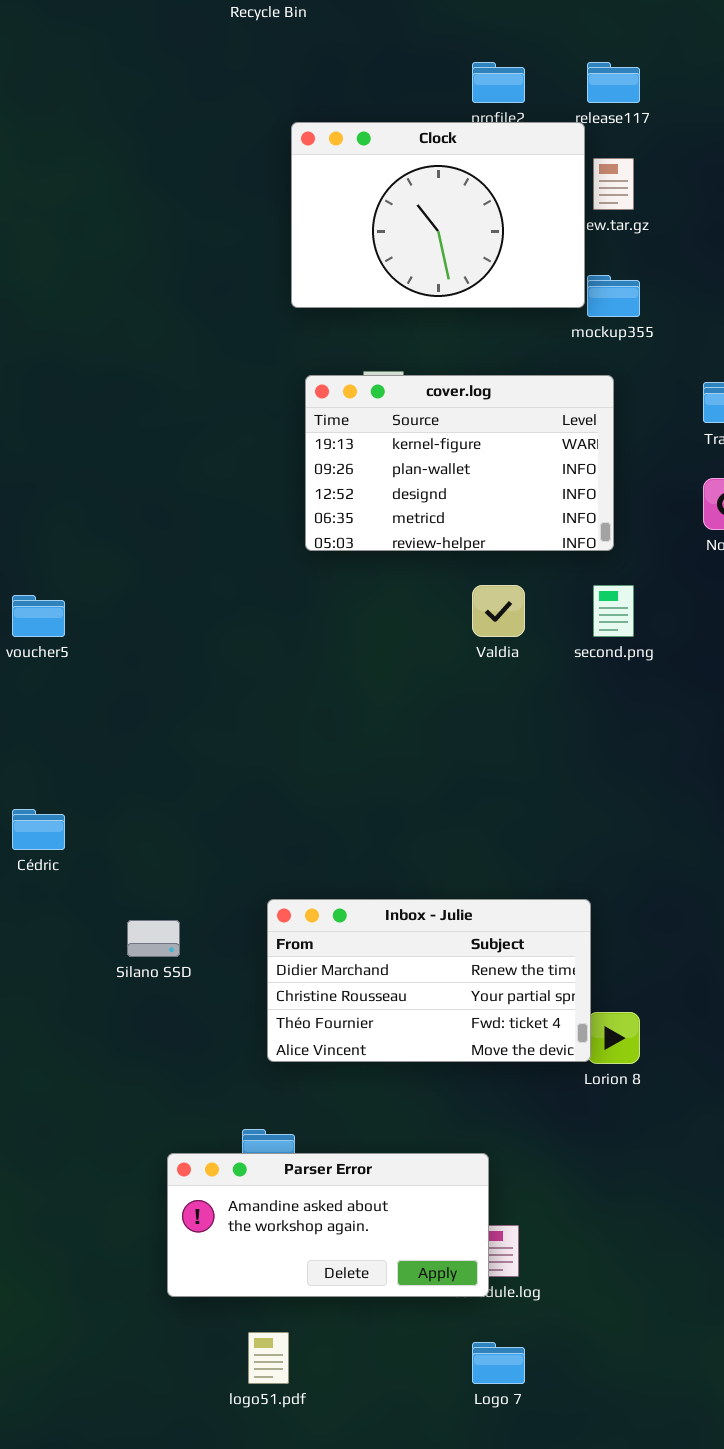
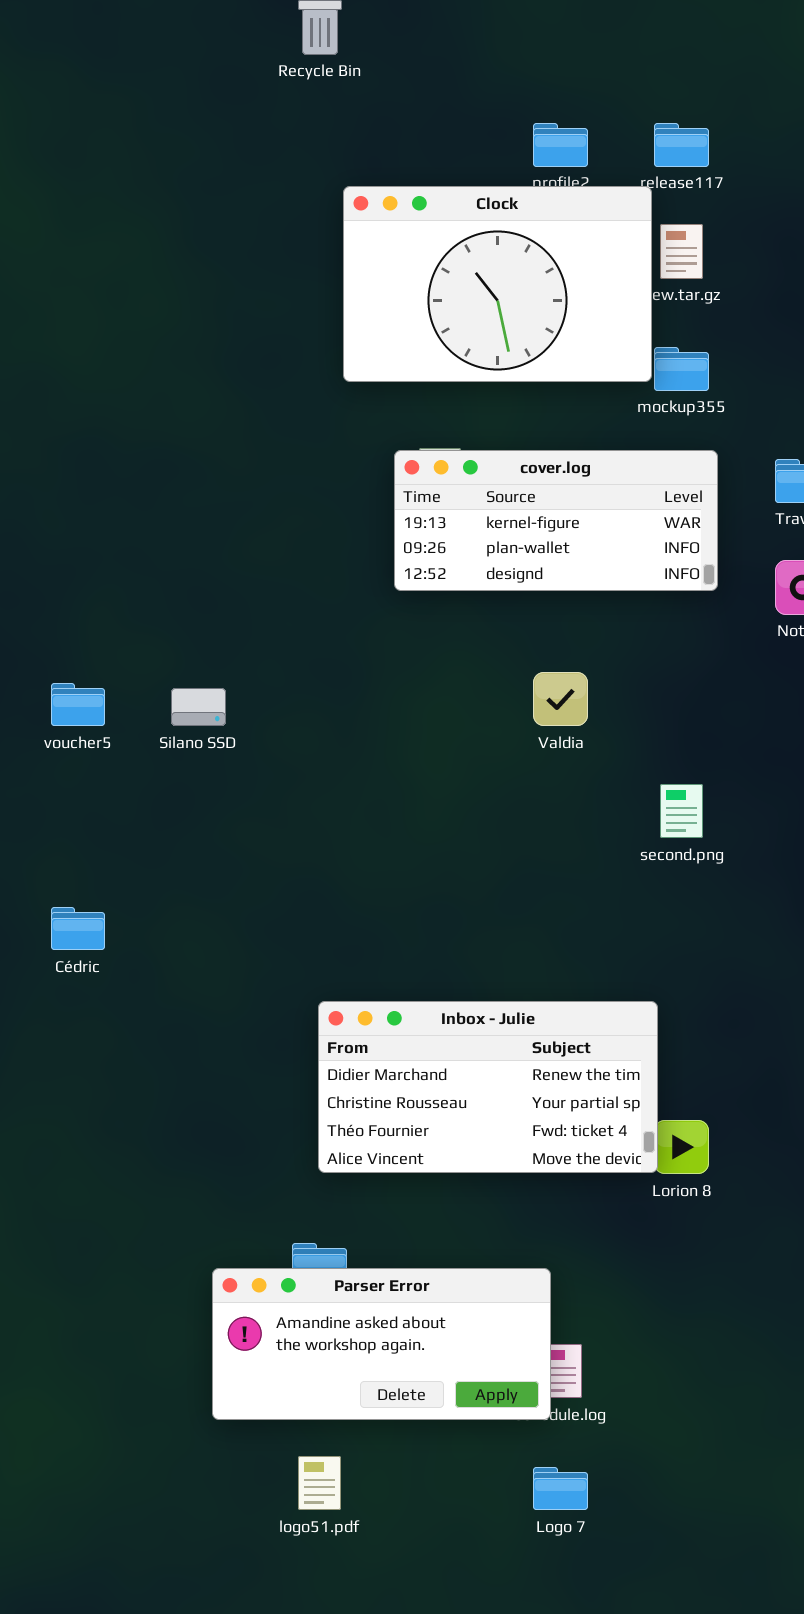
cover.log: [305,375,614,551] -> [394,450,718,591], moved, resized
second.png: [593,585,634,637] -> [660,784,703,838], moved
Silano SSD: [127,920,180,957] -> [171,688,226,726], moved

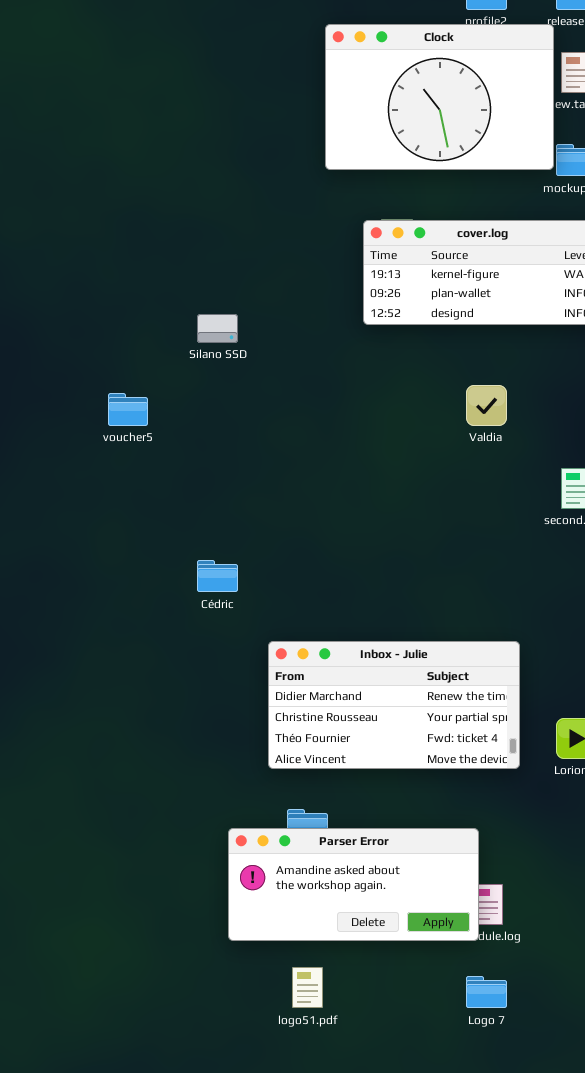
Silano SSD: [171,688,226,726] -> [197,314,238,343], moved
Cédric: [51,907,105,950] -> [197,560,238,592], moved
Inbox - Julie: [318,1001,658,1173] -> [268,641,520,769], moved

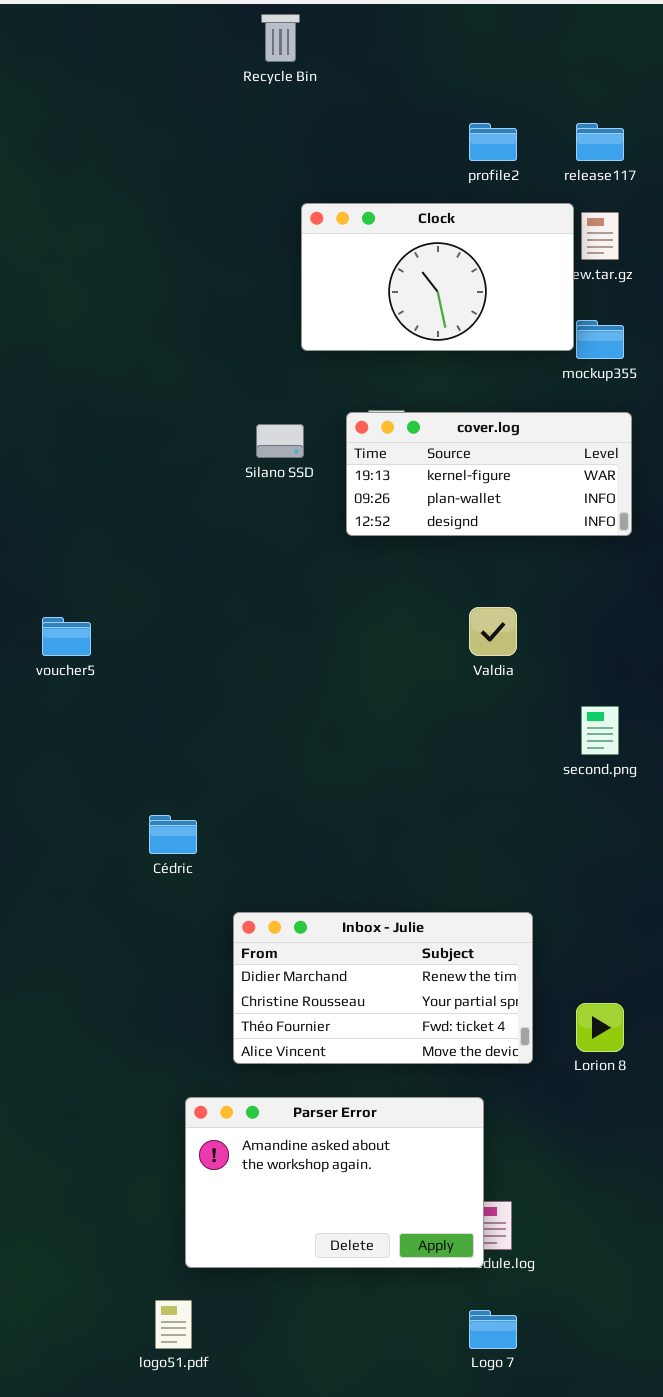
Clock: [325,24,554,170] -> [301,203,574,351], resized
Silano SSD: [197,314,238,343] -> [256,424,304,458], moved
Parser Error: [228,828,479,941] -> [185,1097,484,1268], resized
logo51.pdf: [292,967,323,1008] -> [155,1300,192,1349], moved

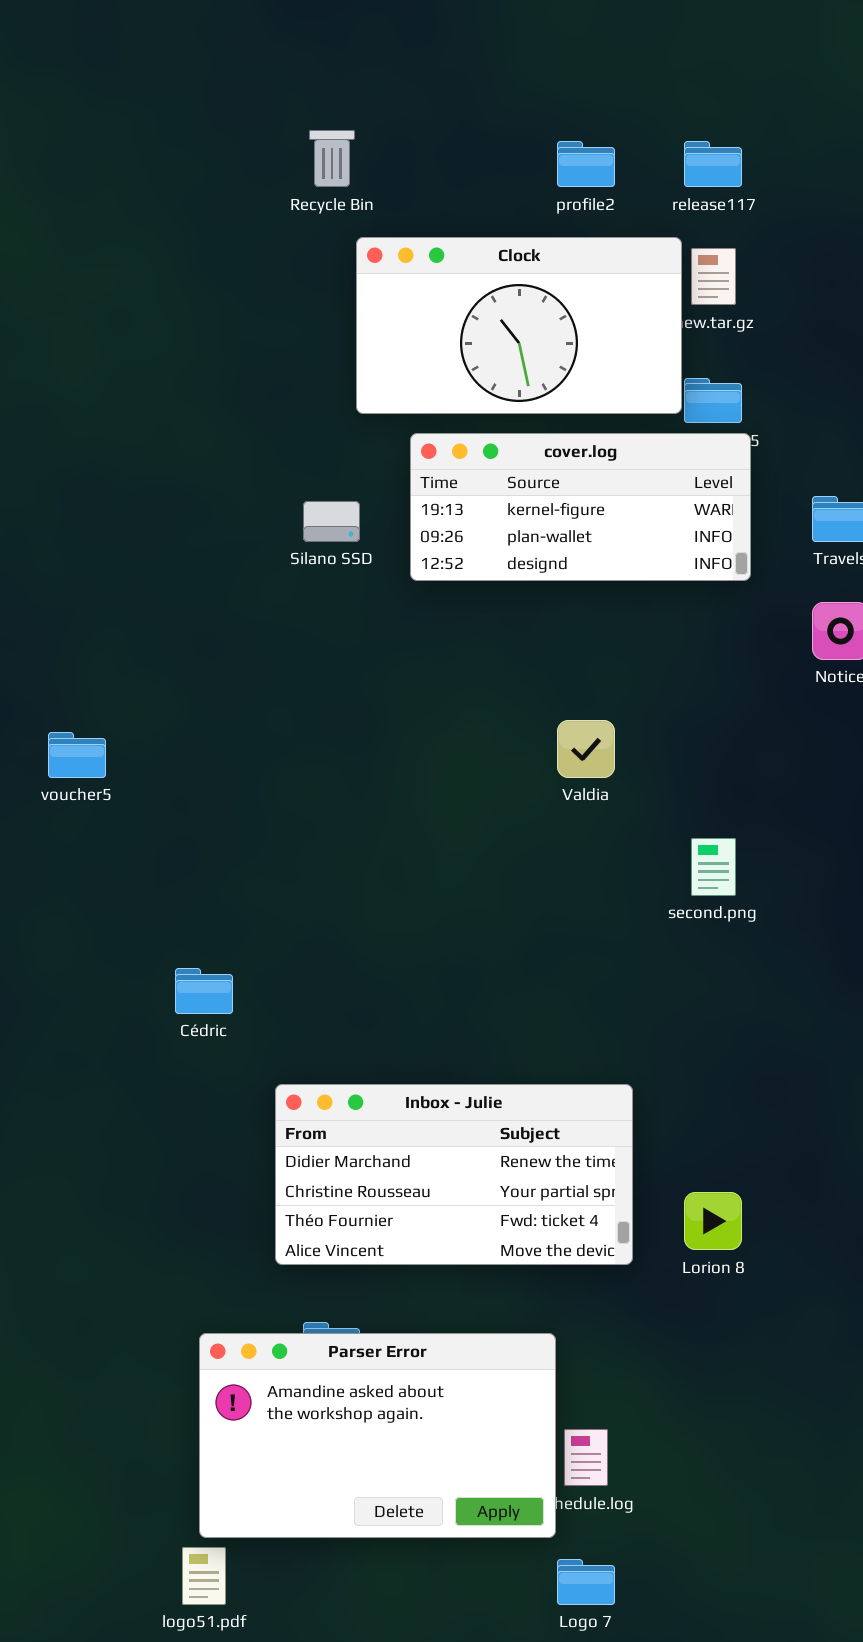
Recycle Bin: [261,14,300,62] -> [309,130,355,187], moved
cover.log: [346,412,632,536] -> [410,433,751,581], moved
Parser Error: [185,1097,484,1268] -> [199,1333,556,1538], moved

